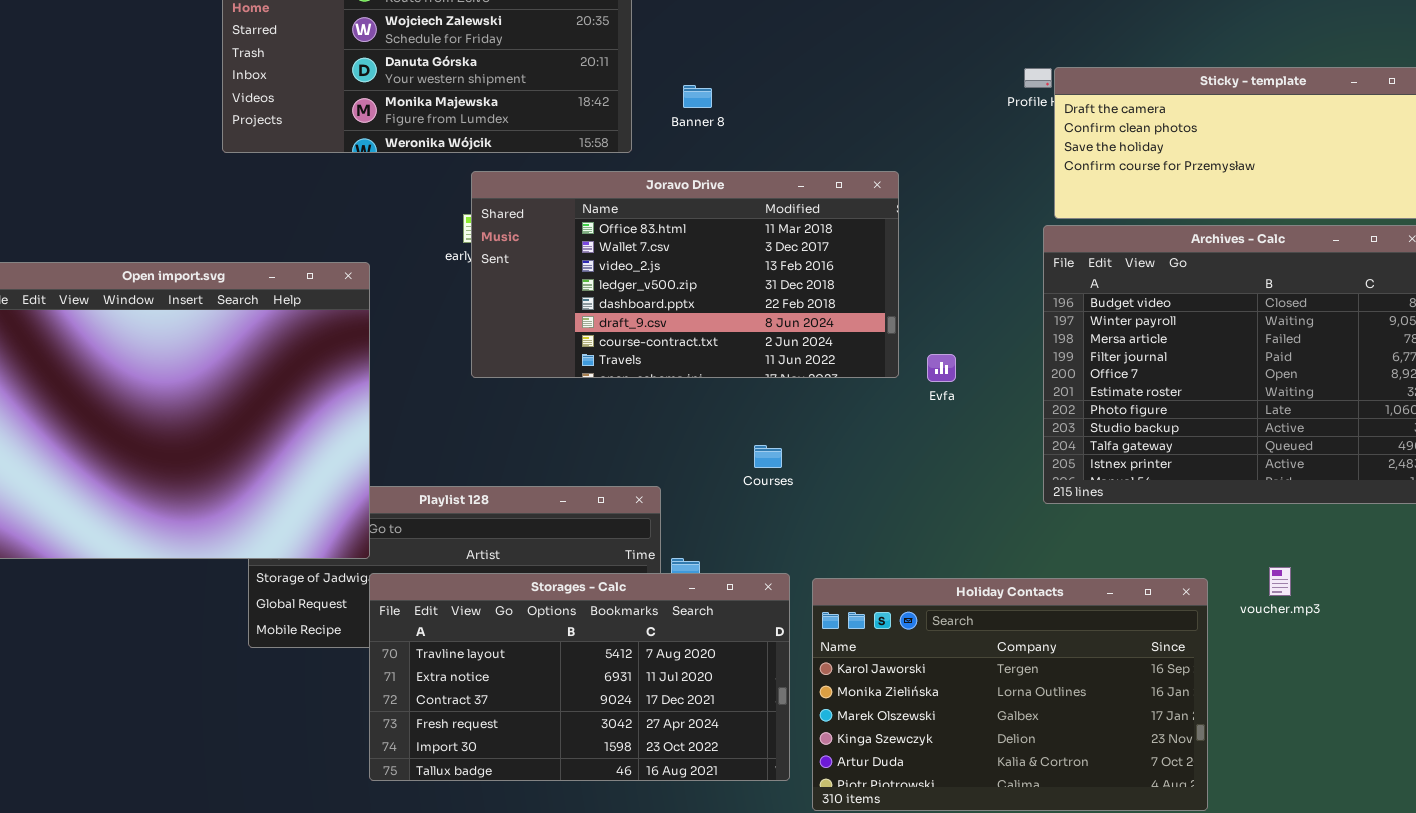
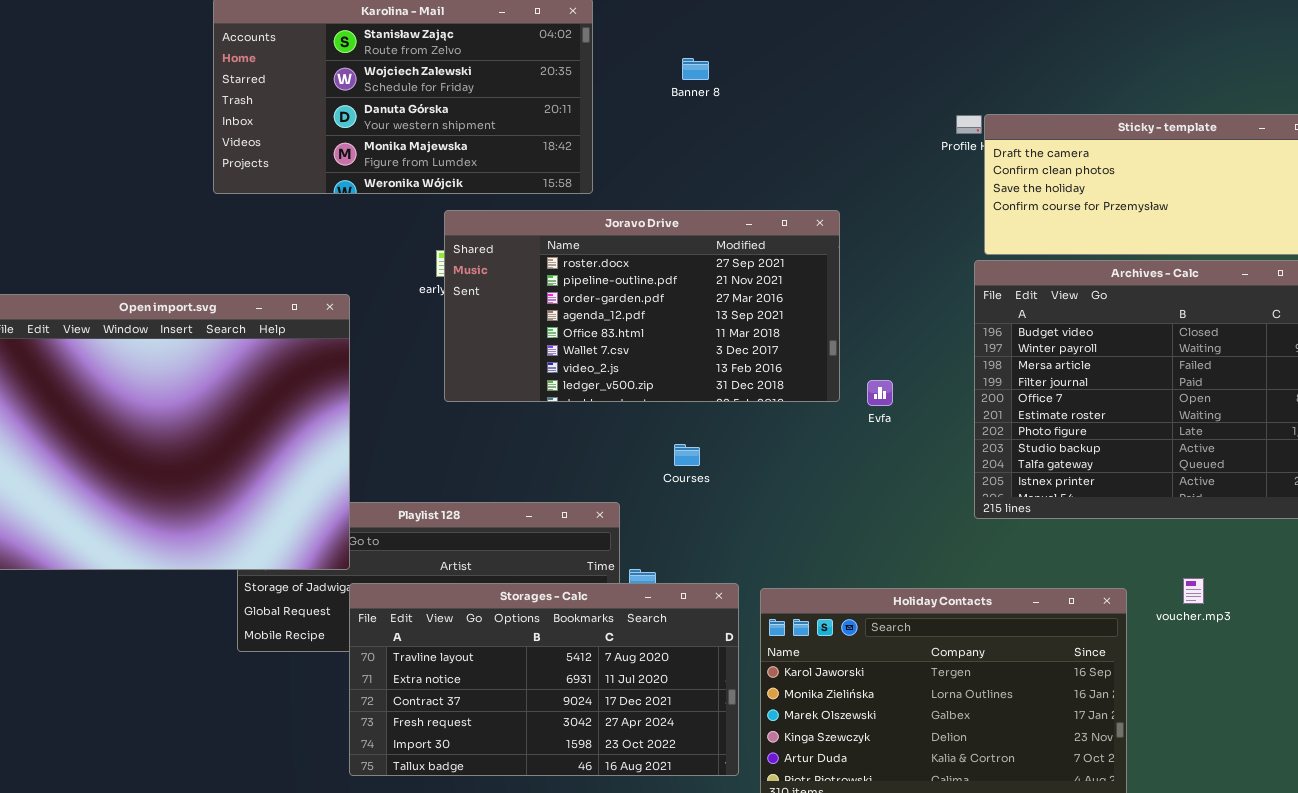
Banner 8: [683,85,712,108] -> [682,58,709,80], moved
Joravo Drive: [471,171,899,378] -> [444,210,840,402], scrolled up 4 rows
Courses: [754,445,782,468] -> [674,444,700,466], moved

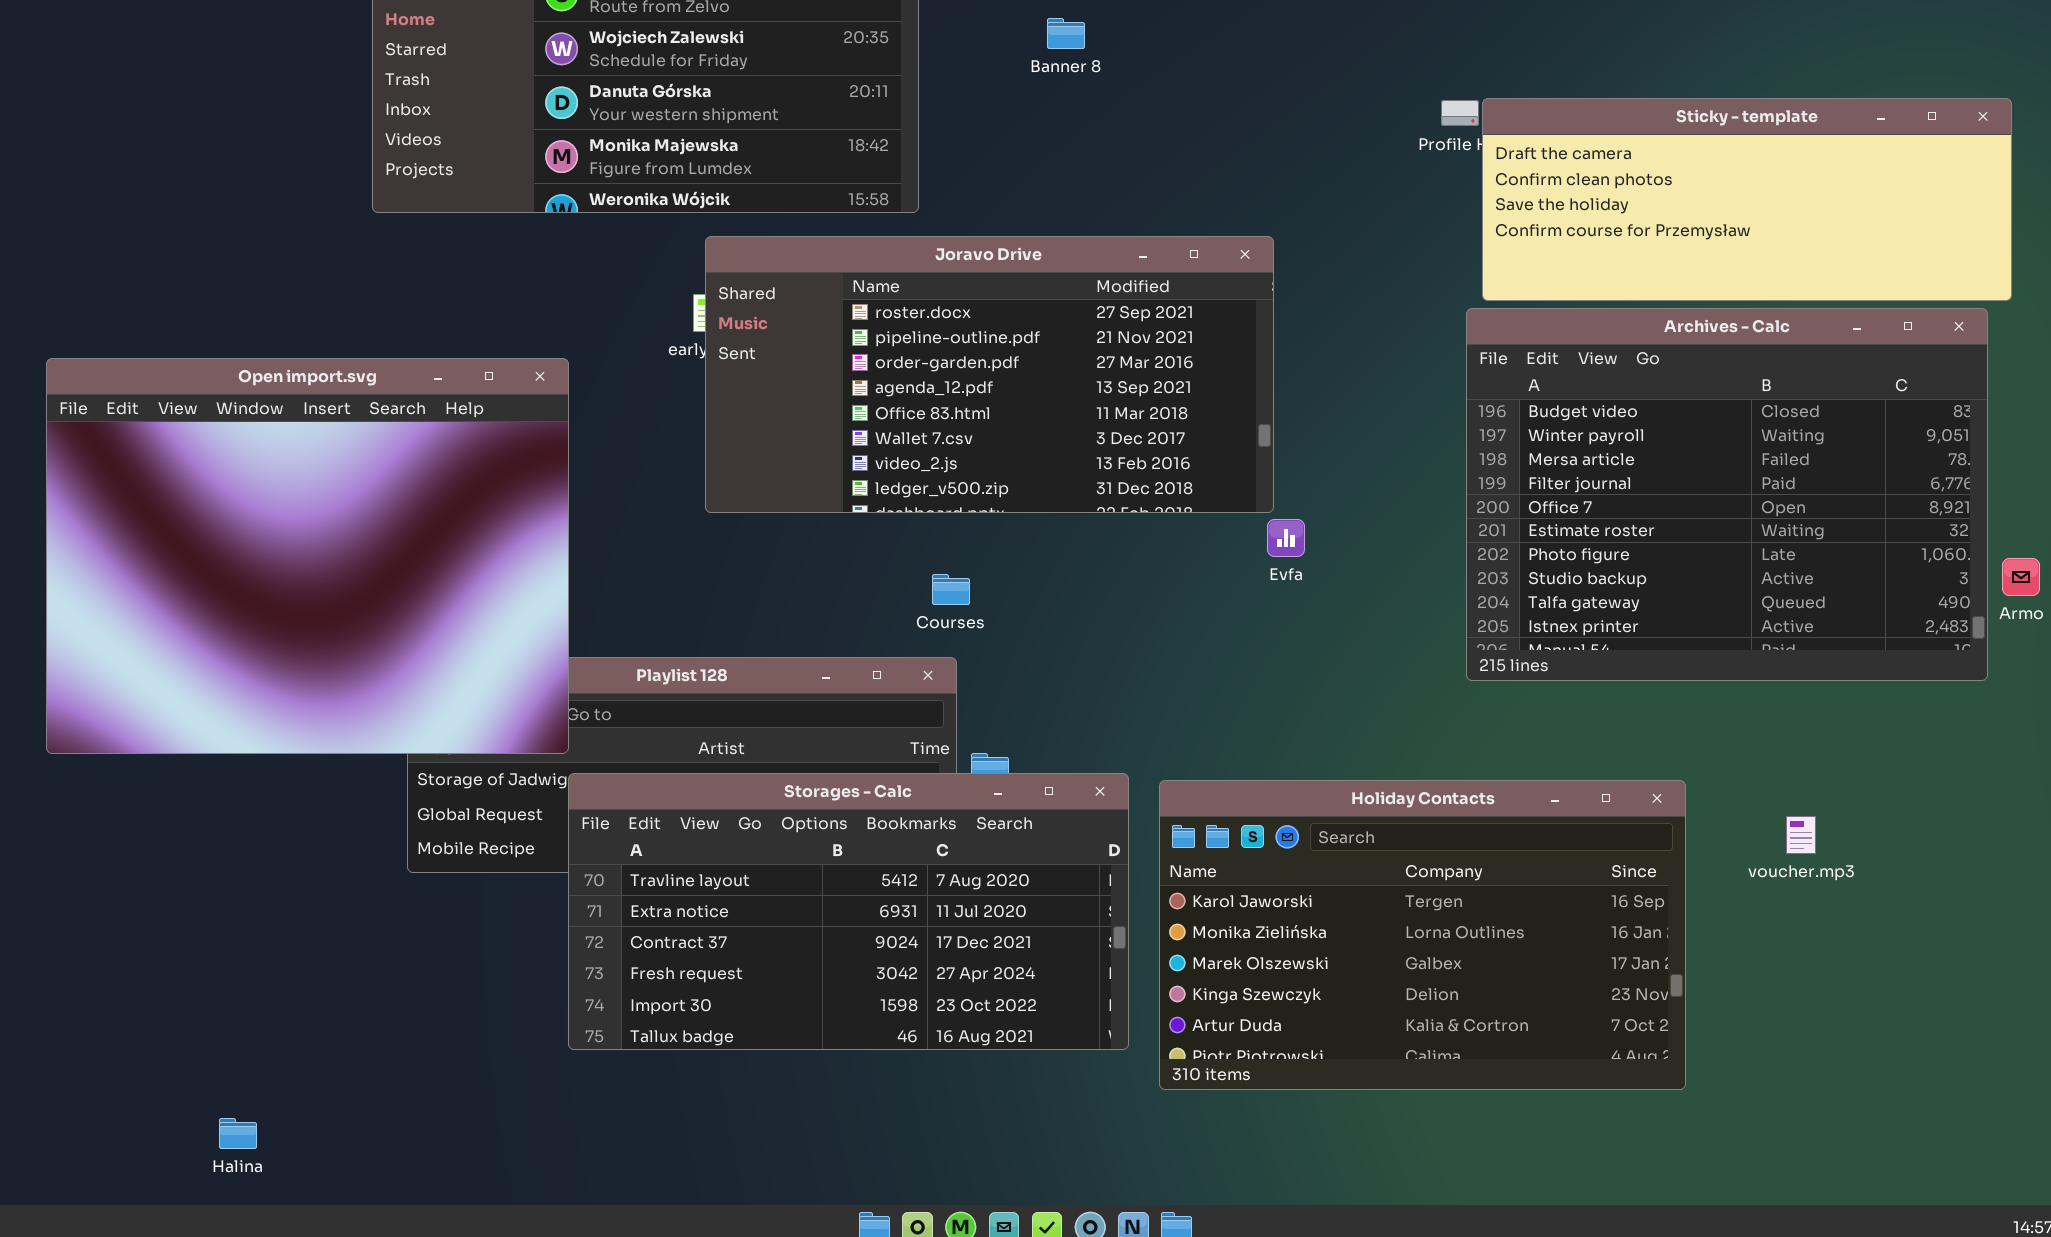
Evfa: [867,380,893,406] -> [1267,519,1305,557], moved
Courses: [674,444,700,466] -> [932,574,970,605], moved
voucher.mp3: [1183,578,1204,604] -> [1786,816,1816,854], moved

